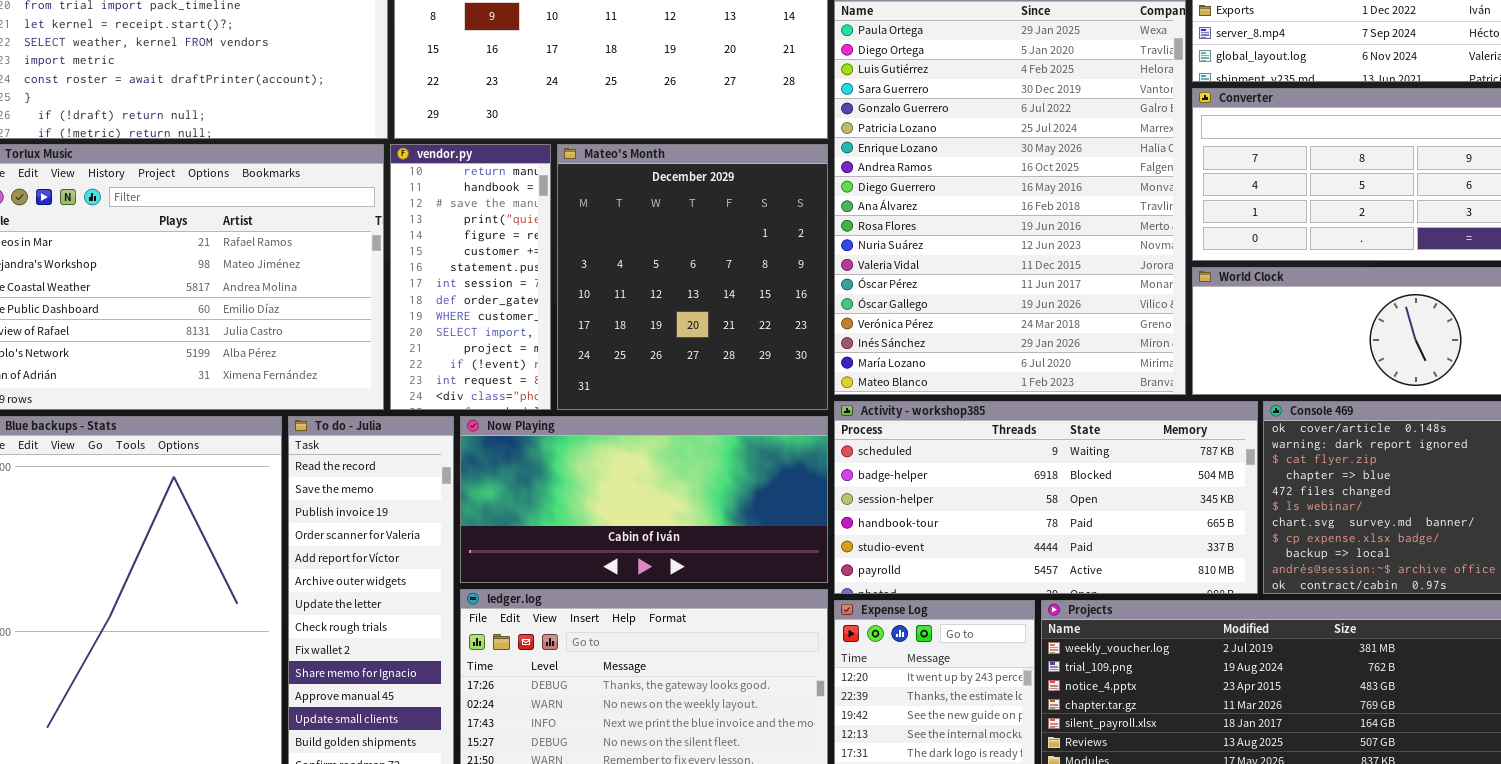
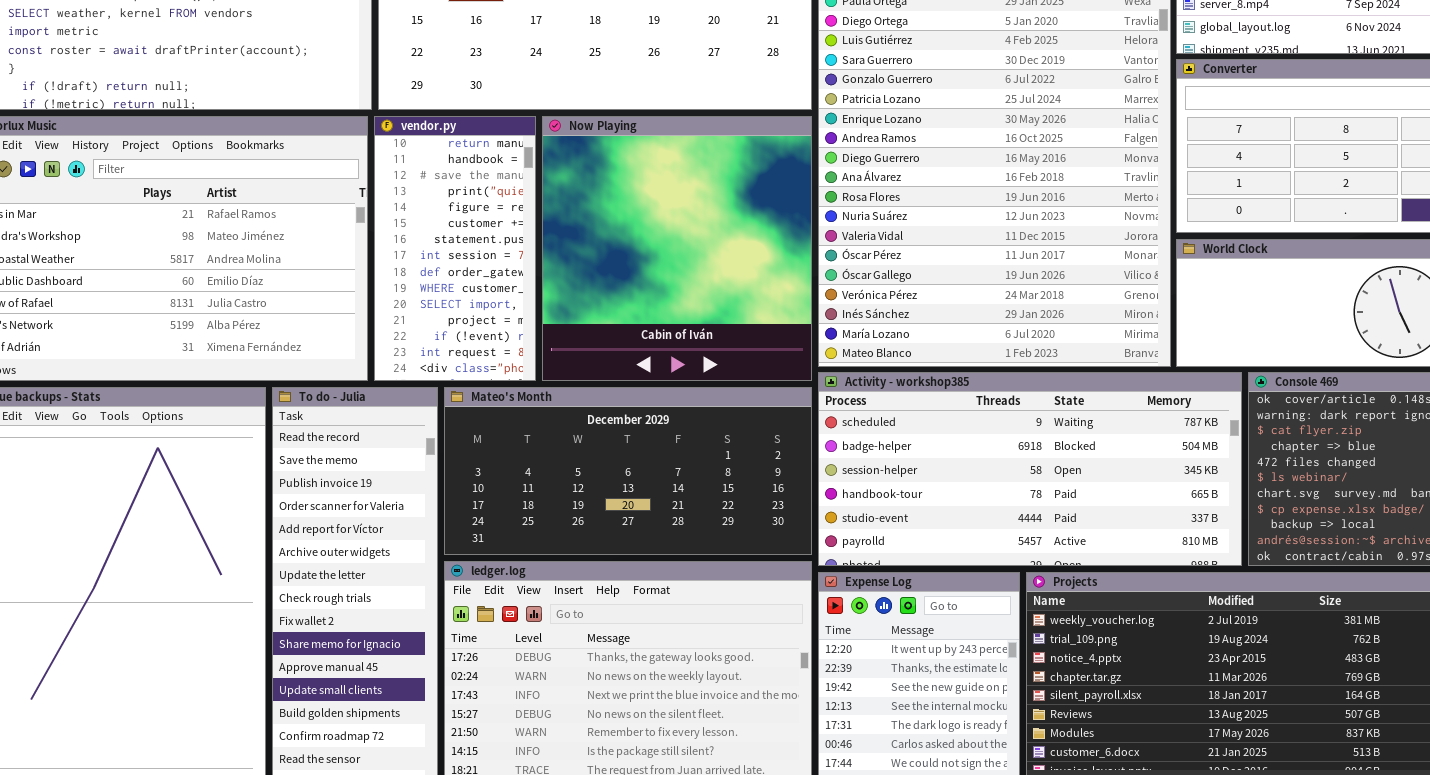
Mateo's Month: [557,144,828,410] -> [444,387,812,555], moved, resized
Now Playing: [460,416,828,583] -> [542,116,812,381], moved, resized

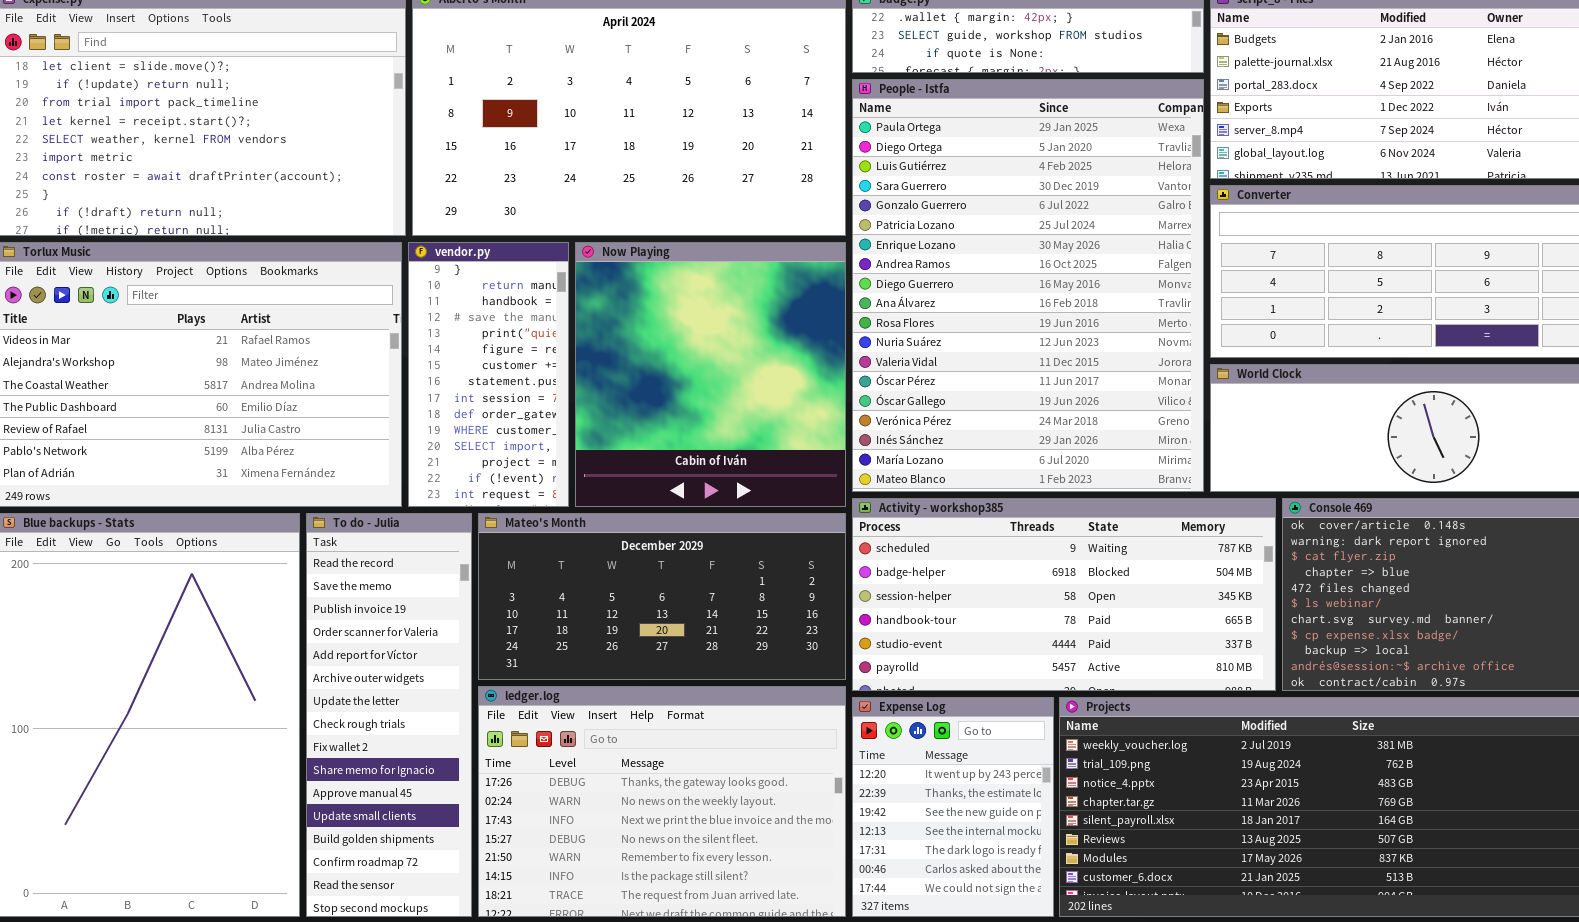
vendor.py: [374,116,536,381] -> [408,242,569,507], scrolled up 1 row

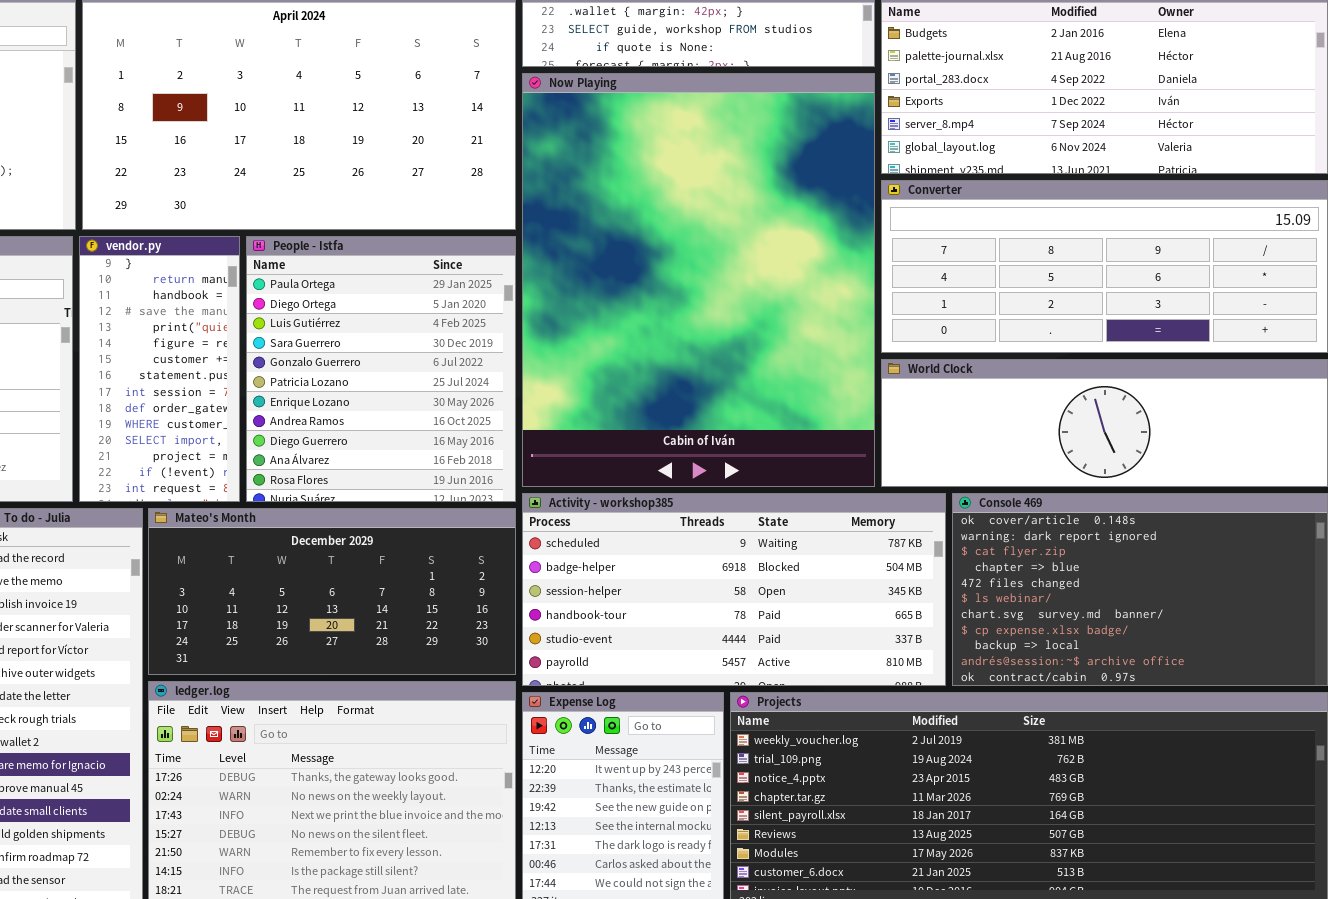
People - Istfa: [852,79,1204,492] -> [246,236,516,502], moved, resized
Now Playing: [575,242,846,507] -> [522,73,875,487], moved, resized

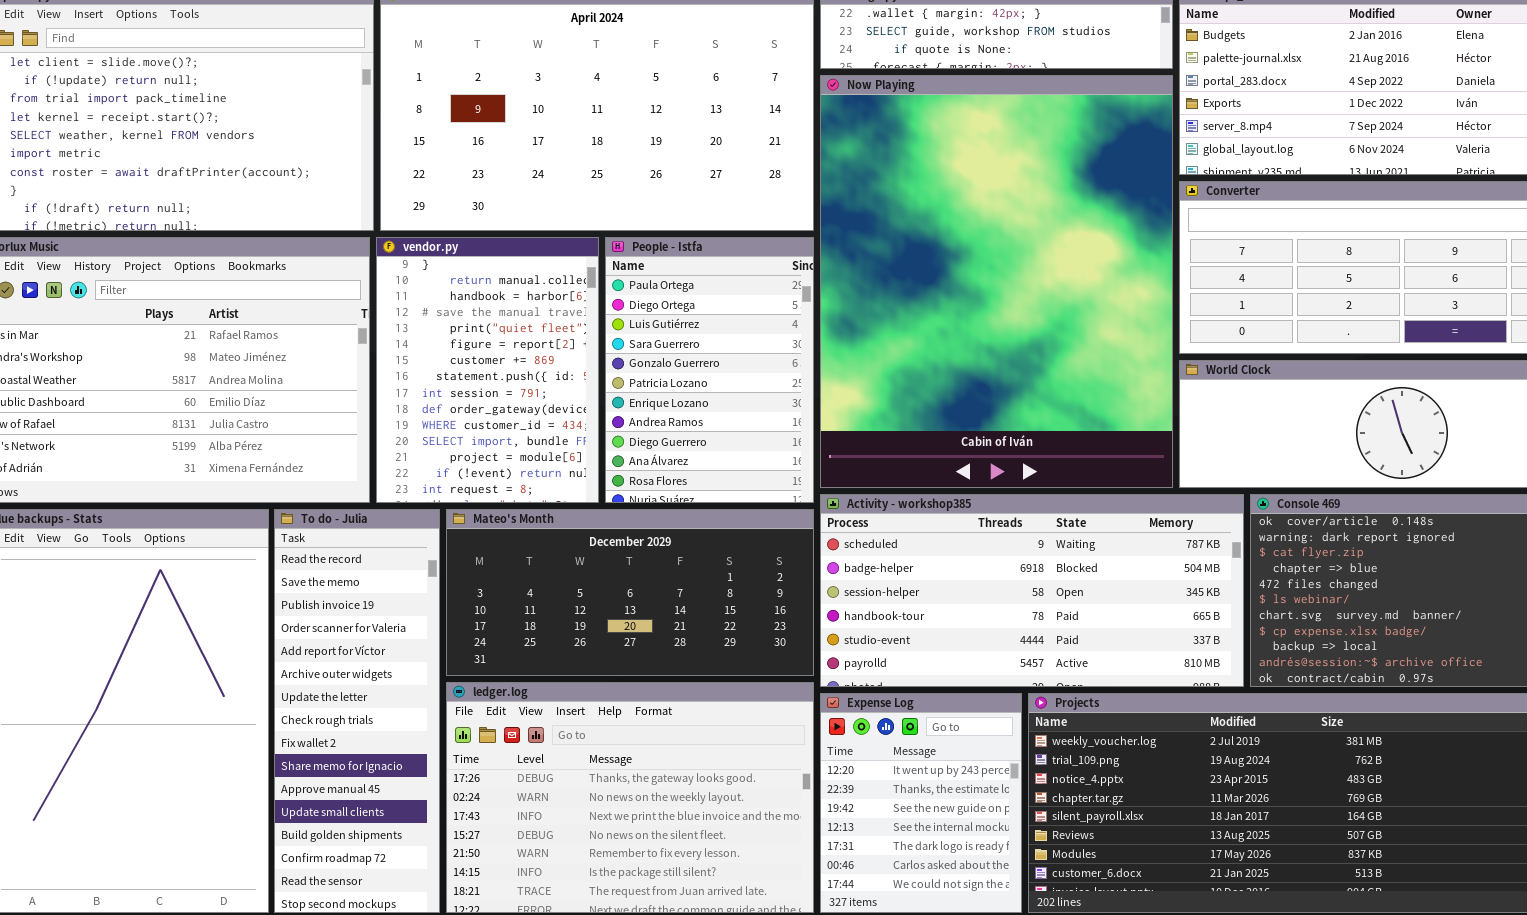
vendor.py: [79,236,240,502] -> [376,237,599,503], resized
People - Istfa: [246,236,516,502] -> [605,237,814,503], resized

